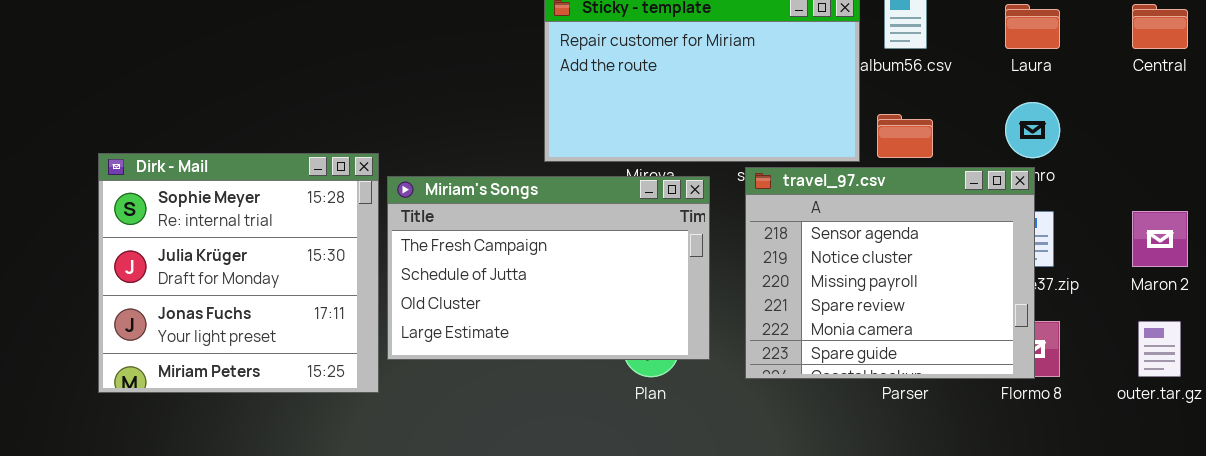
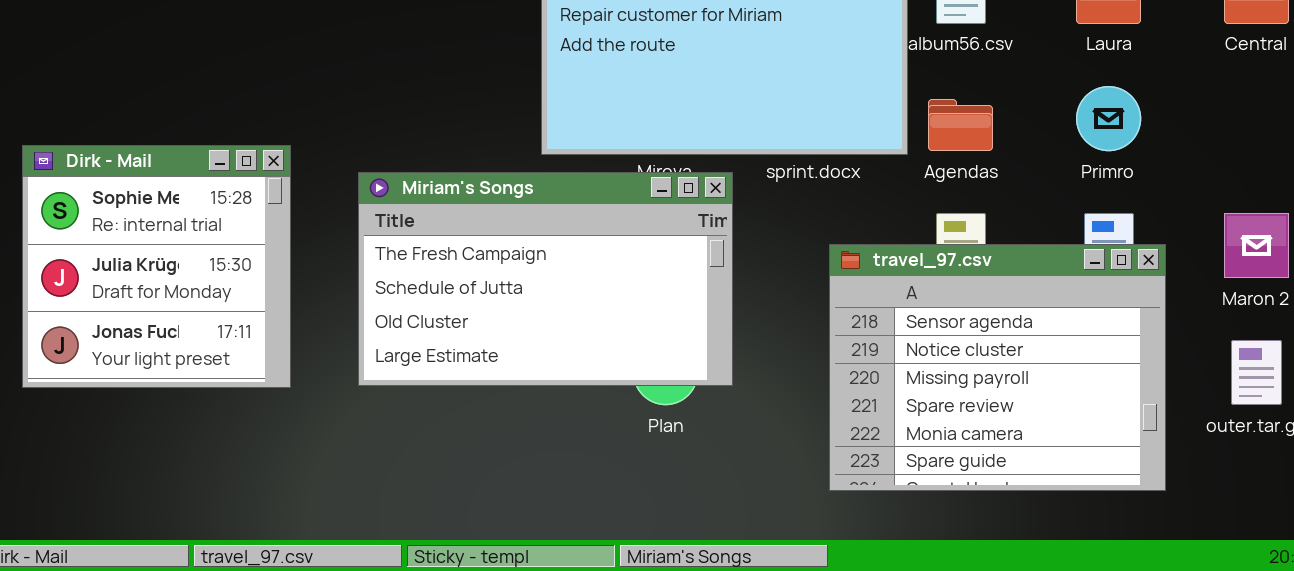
Dirk - Mail: [98,153,379,393] -> [22,145,291,388], resized
travel_97.csv: [745,167,1035,379] -> [829,244,1166,491], moved

